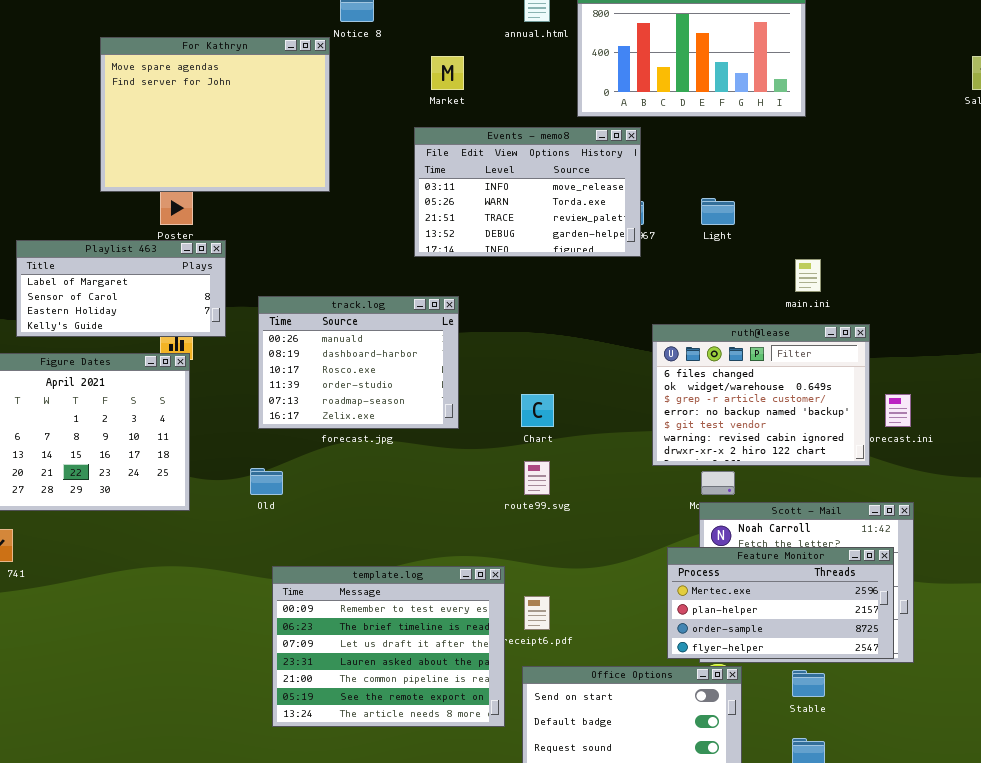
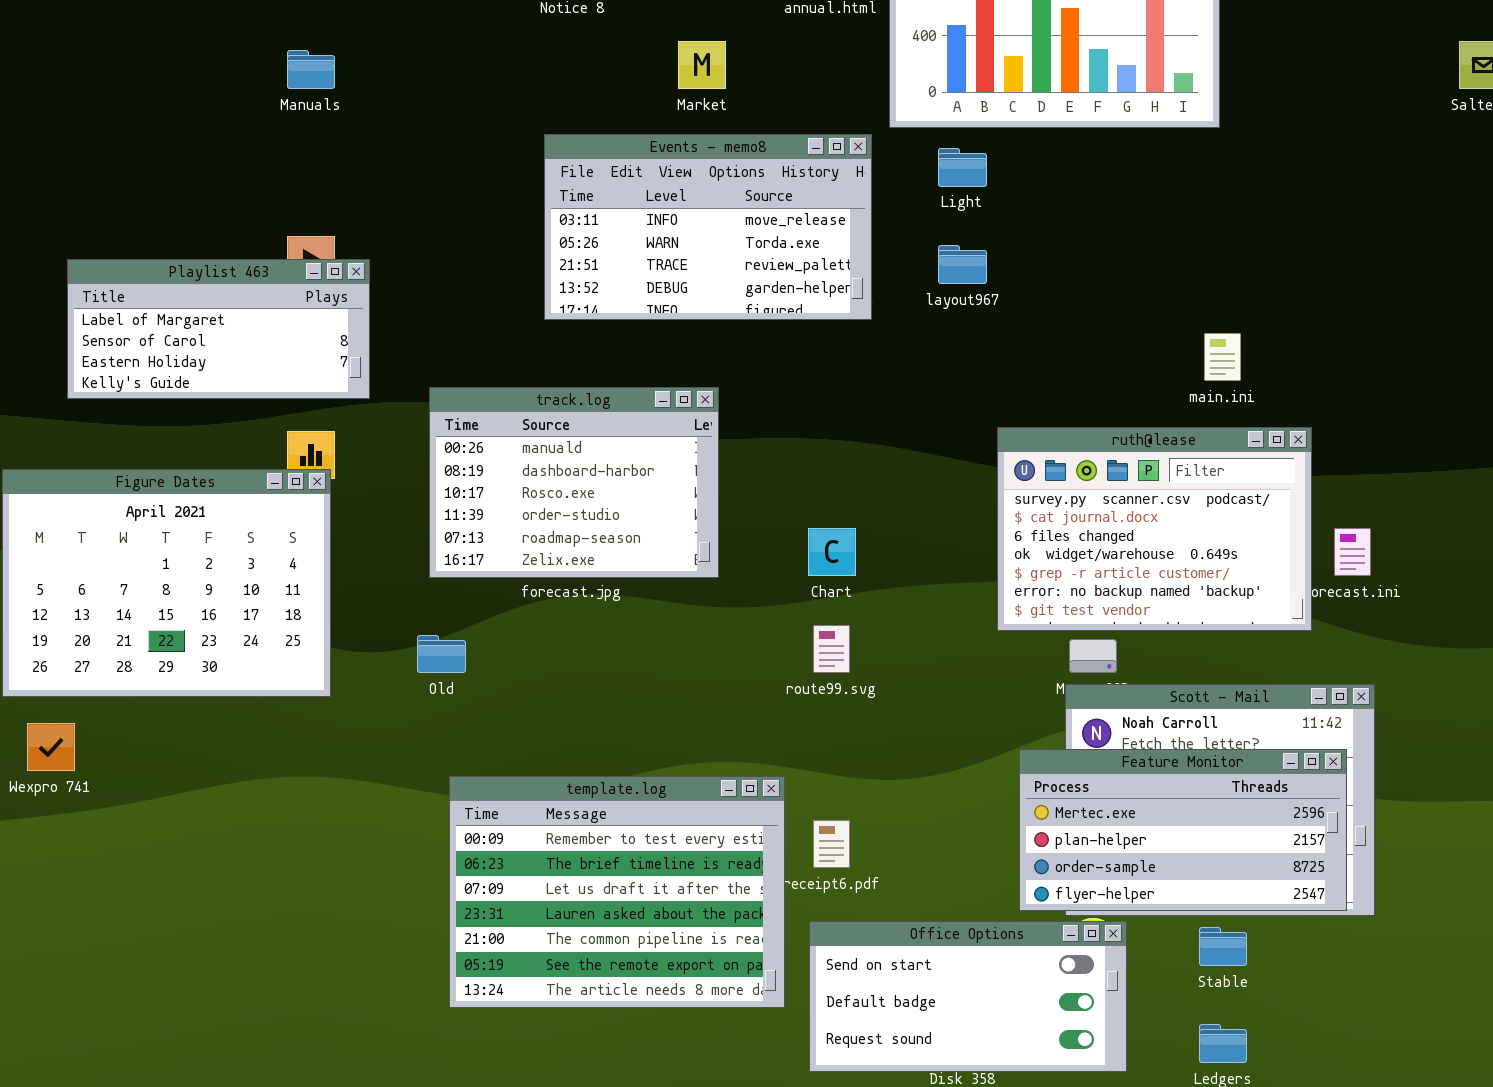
For Kathryn: [100,37,330,192] -> none, closed
Events - memo8: [414,127,641,257] -> [544,134,872,320], moved
Light: [701,198,735,225] -> [938,148,987,187], moved
Playlist 463: [16,240,226,337] -> [67,259,370,399], moved
ruth@lease: [652,324,870,466] -> [997,427,1312,631], scrolled up 2 rows

